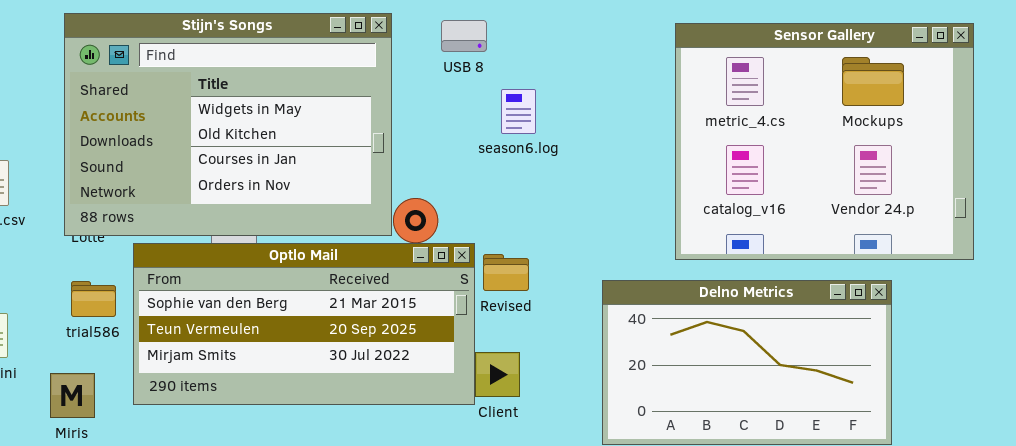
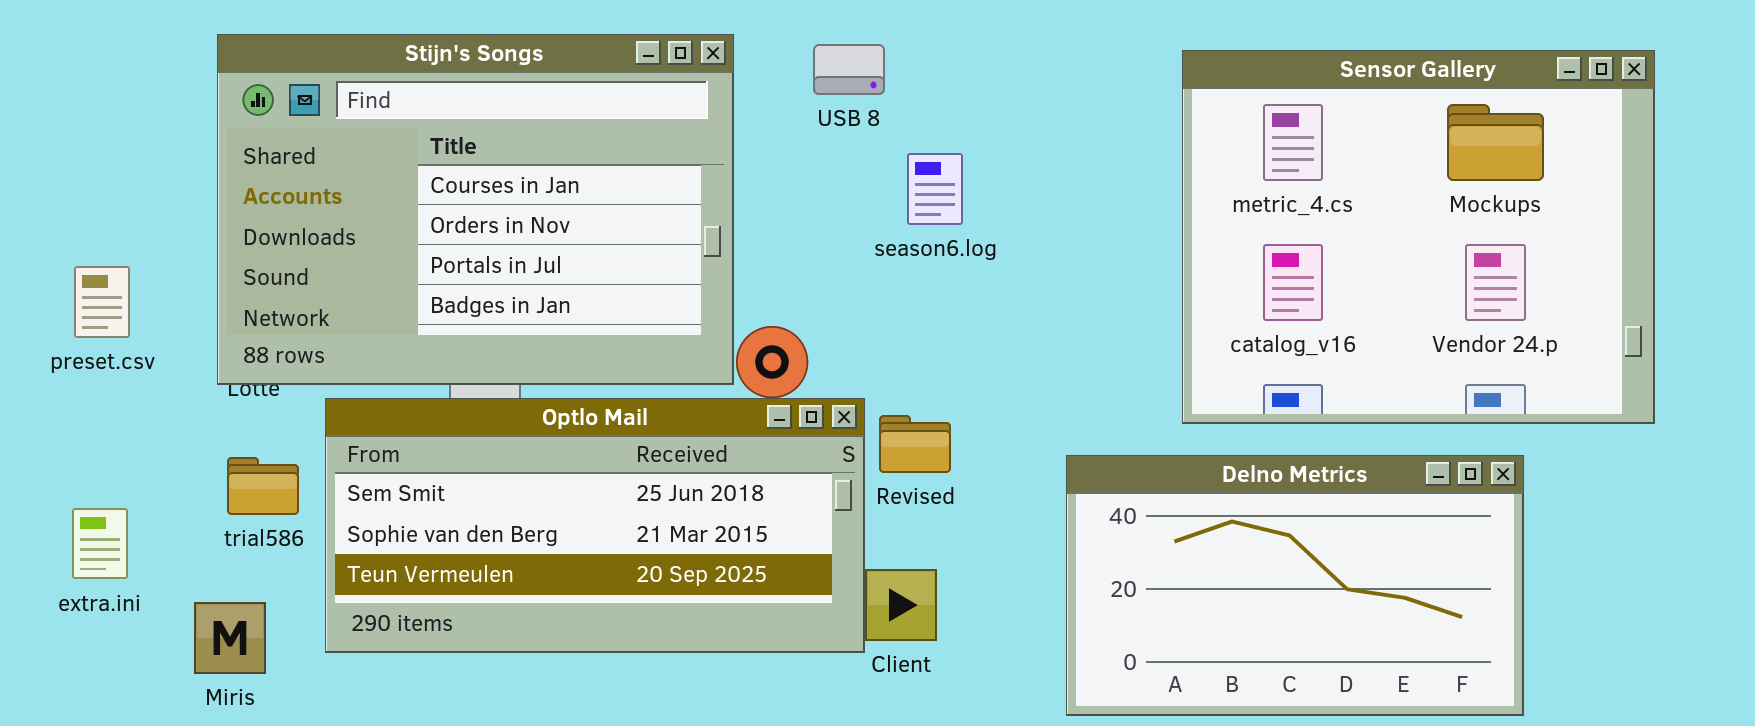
Stijn's Songs: [64,13,392,236] -> [217,34,734,385], scrolled down 2 rows
Optlo Mail: [133,243,475,405] -> [325,398,865,653], scrolled up 1 row

